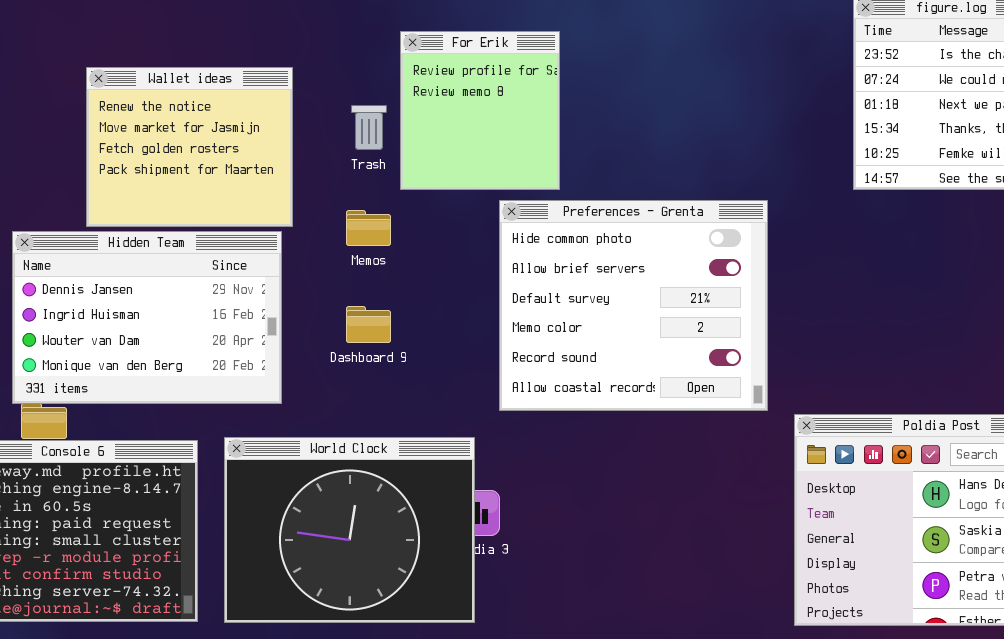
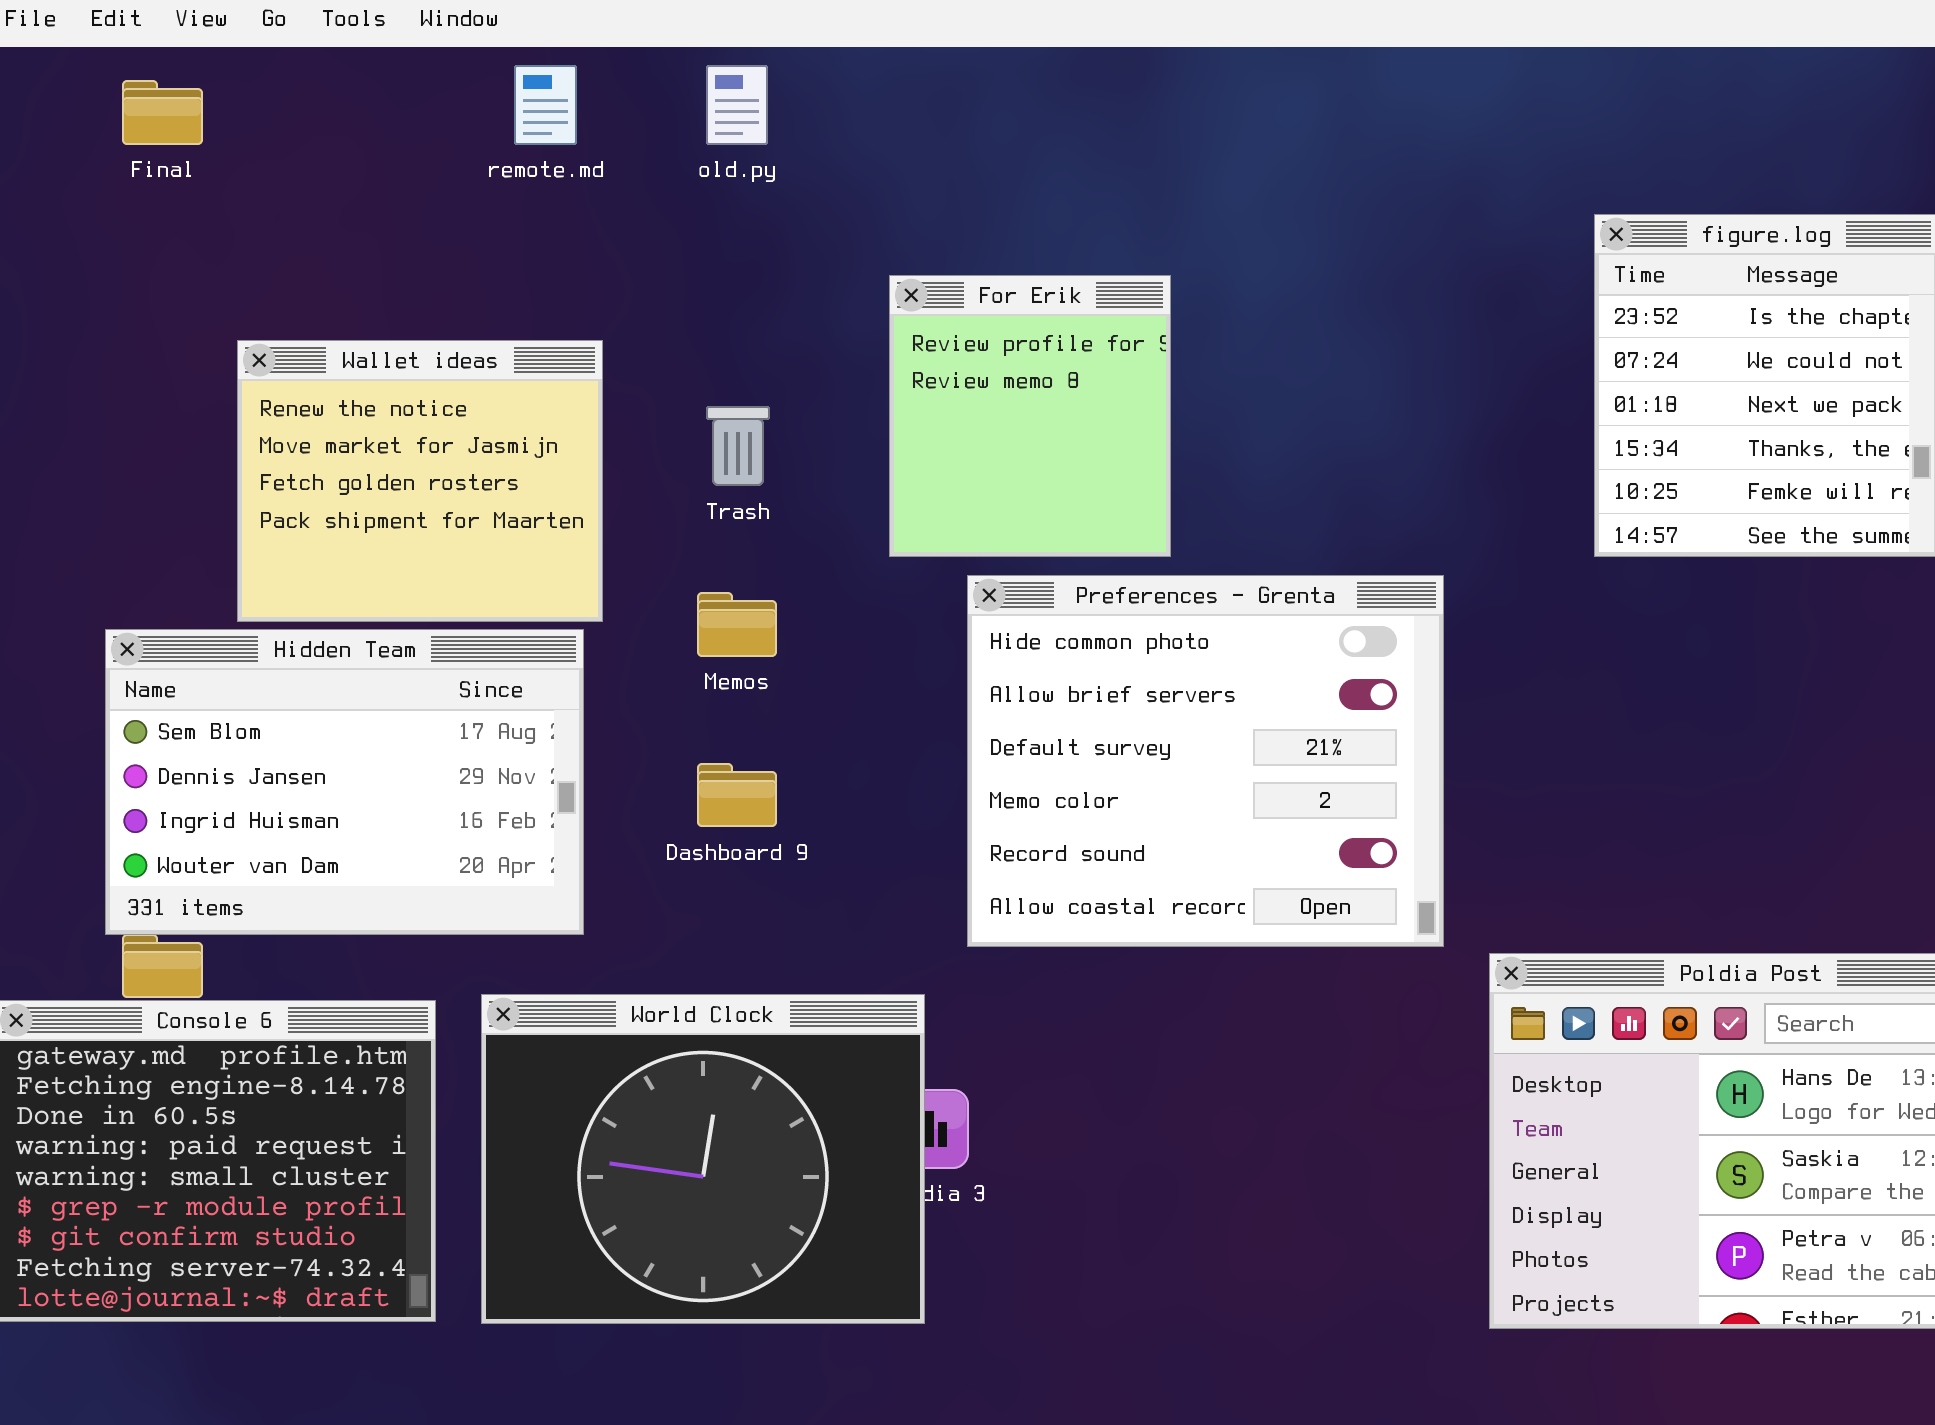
For Erik: [400,31,560,190] -> [889,275,1171,557], moved
Hidden Team: [12,231,282,404] -> [105,629,584,935], scrolled up 1 row

